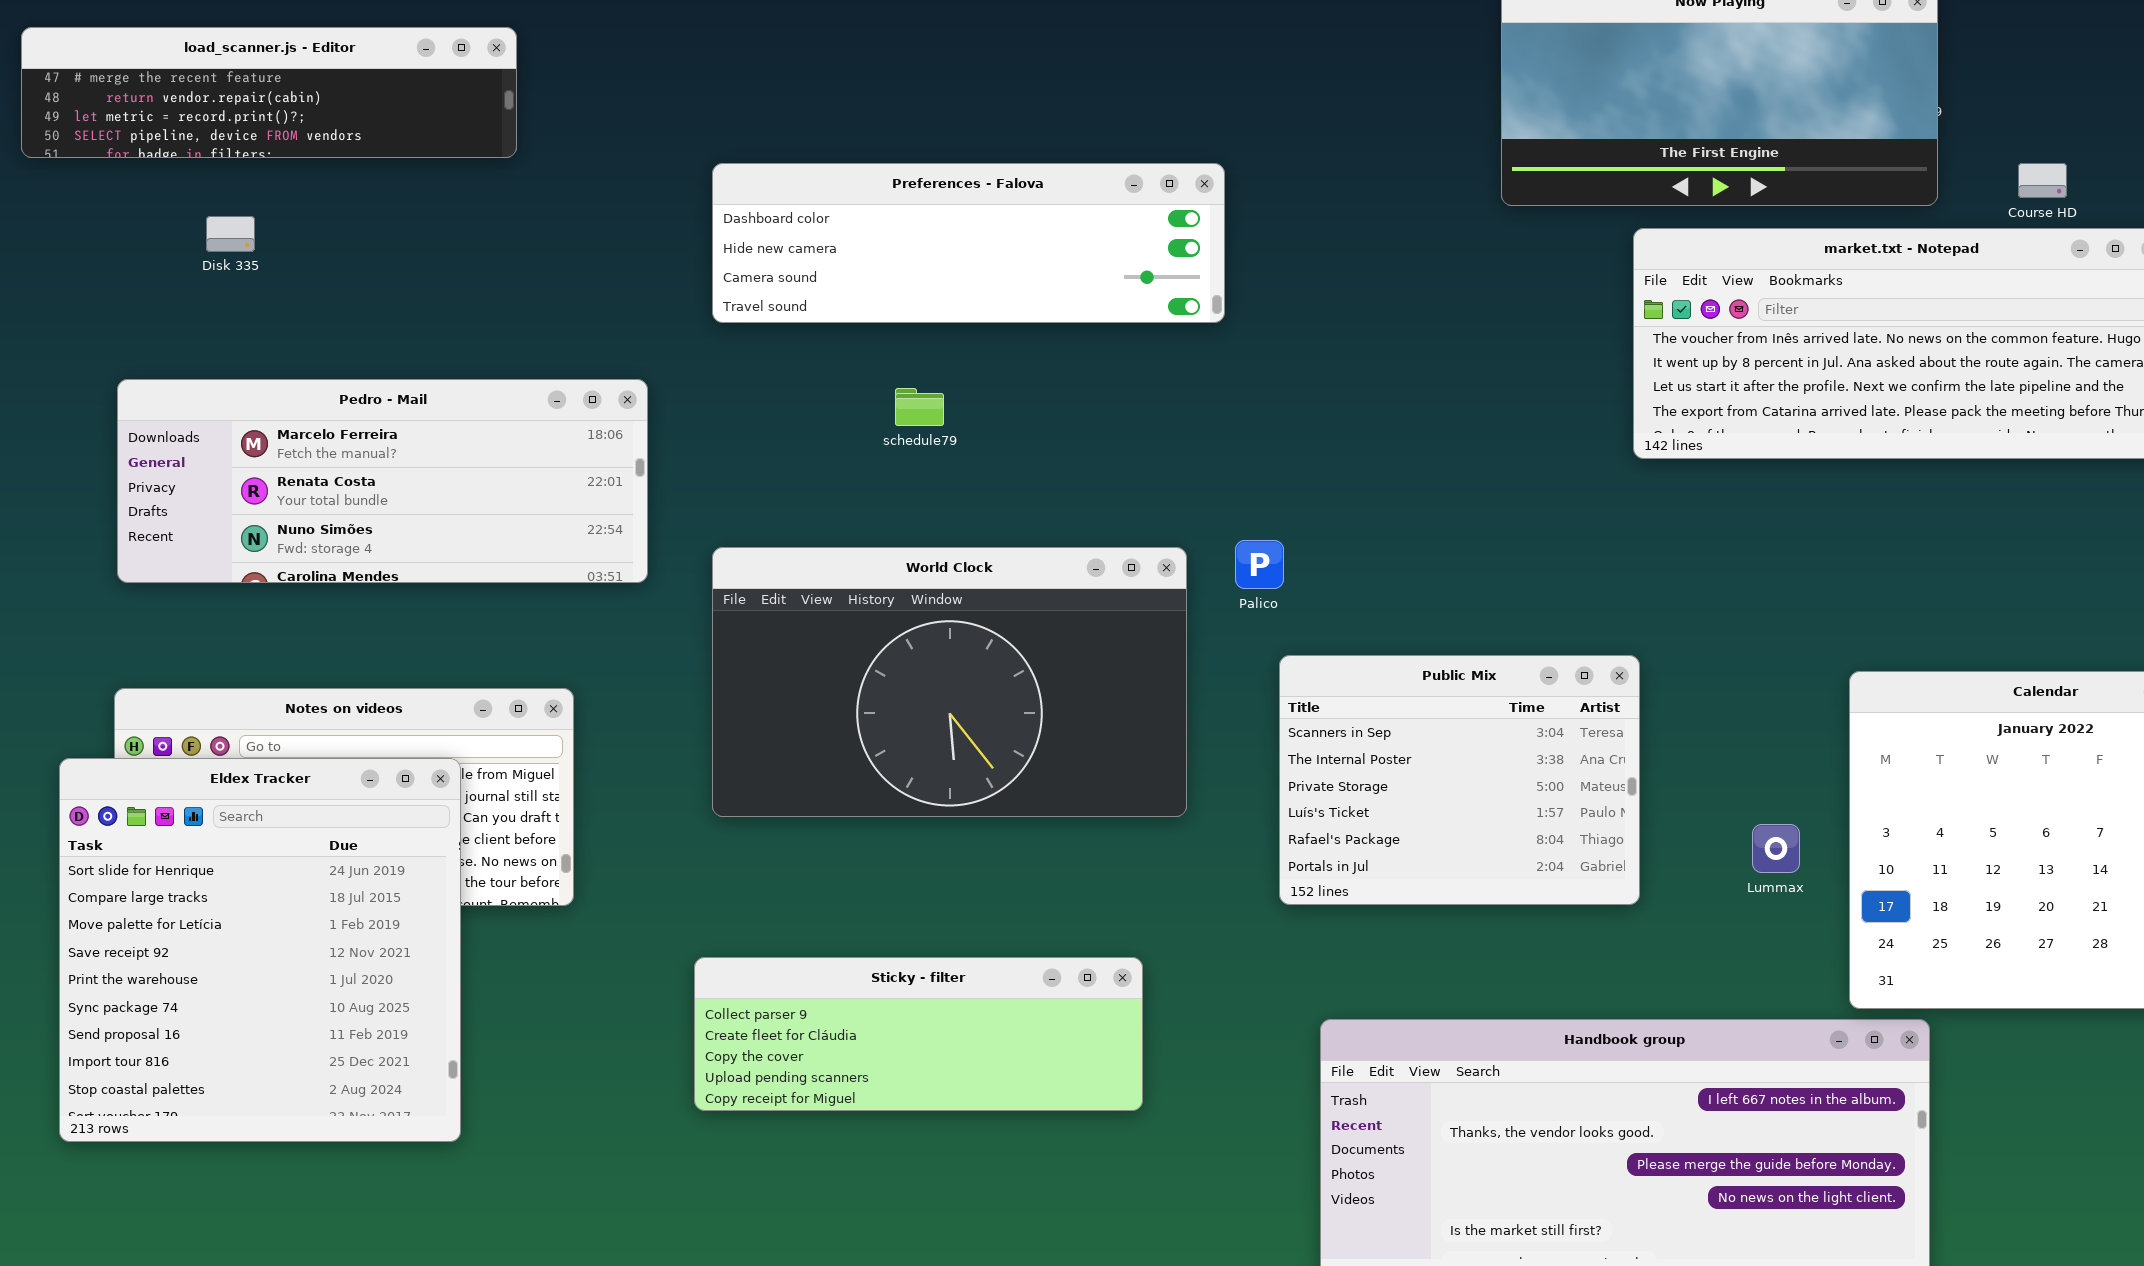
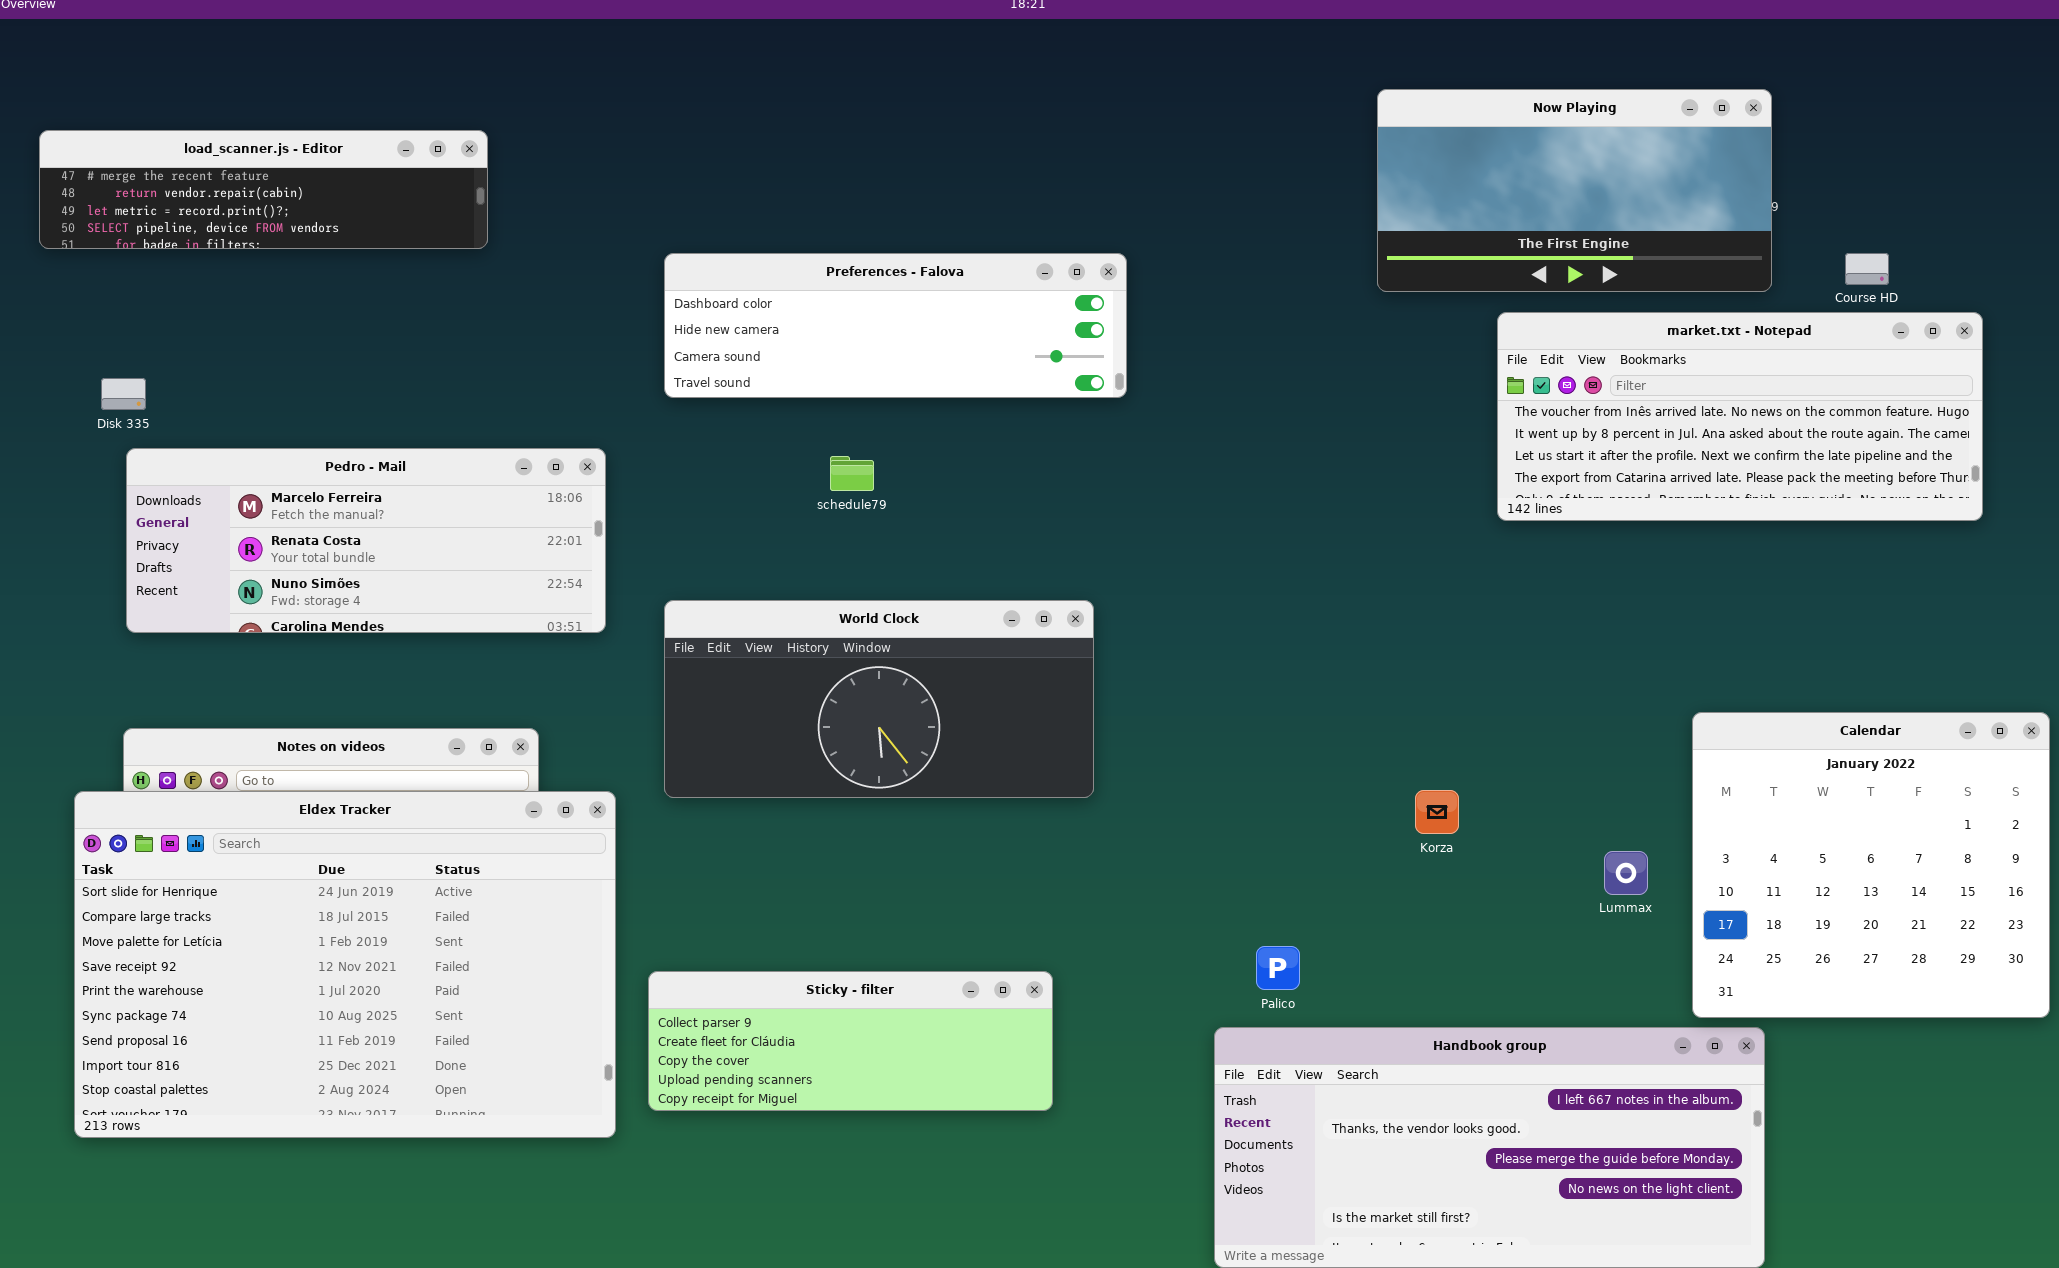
Disk 335: [206,216,255,252] -> [101,378,146,410], moved
Palico: [1235,540,1284,589] -> [1256,946,1300,990], moved
World Clock: [712,547,1187,817] -> [664,600,1094,798], resized
Public Mix: [1279,655,1640,905] -> none, closed
Eldex Tracker: [59,758,461,1142] -> [74,791,616,1138], resized

